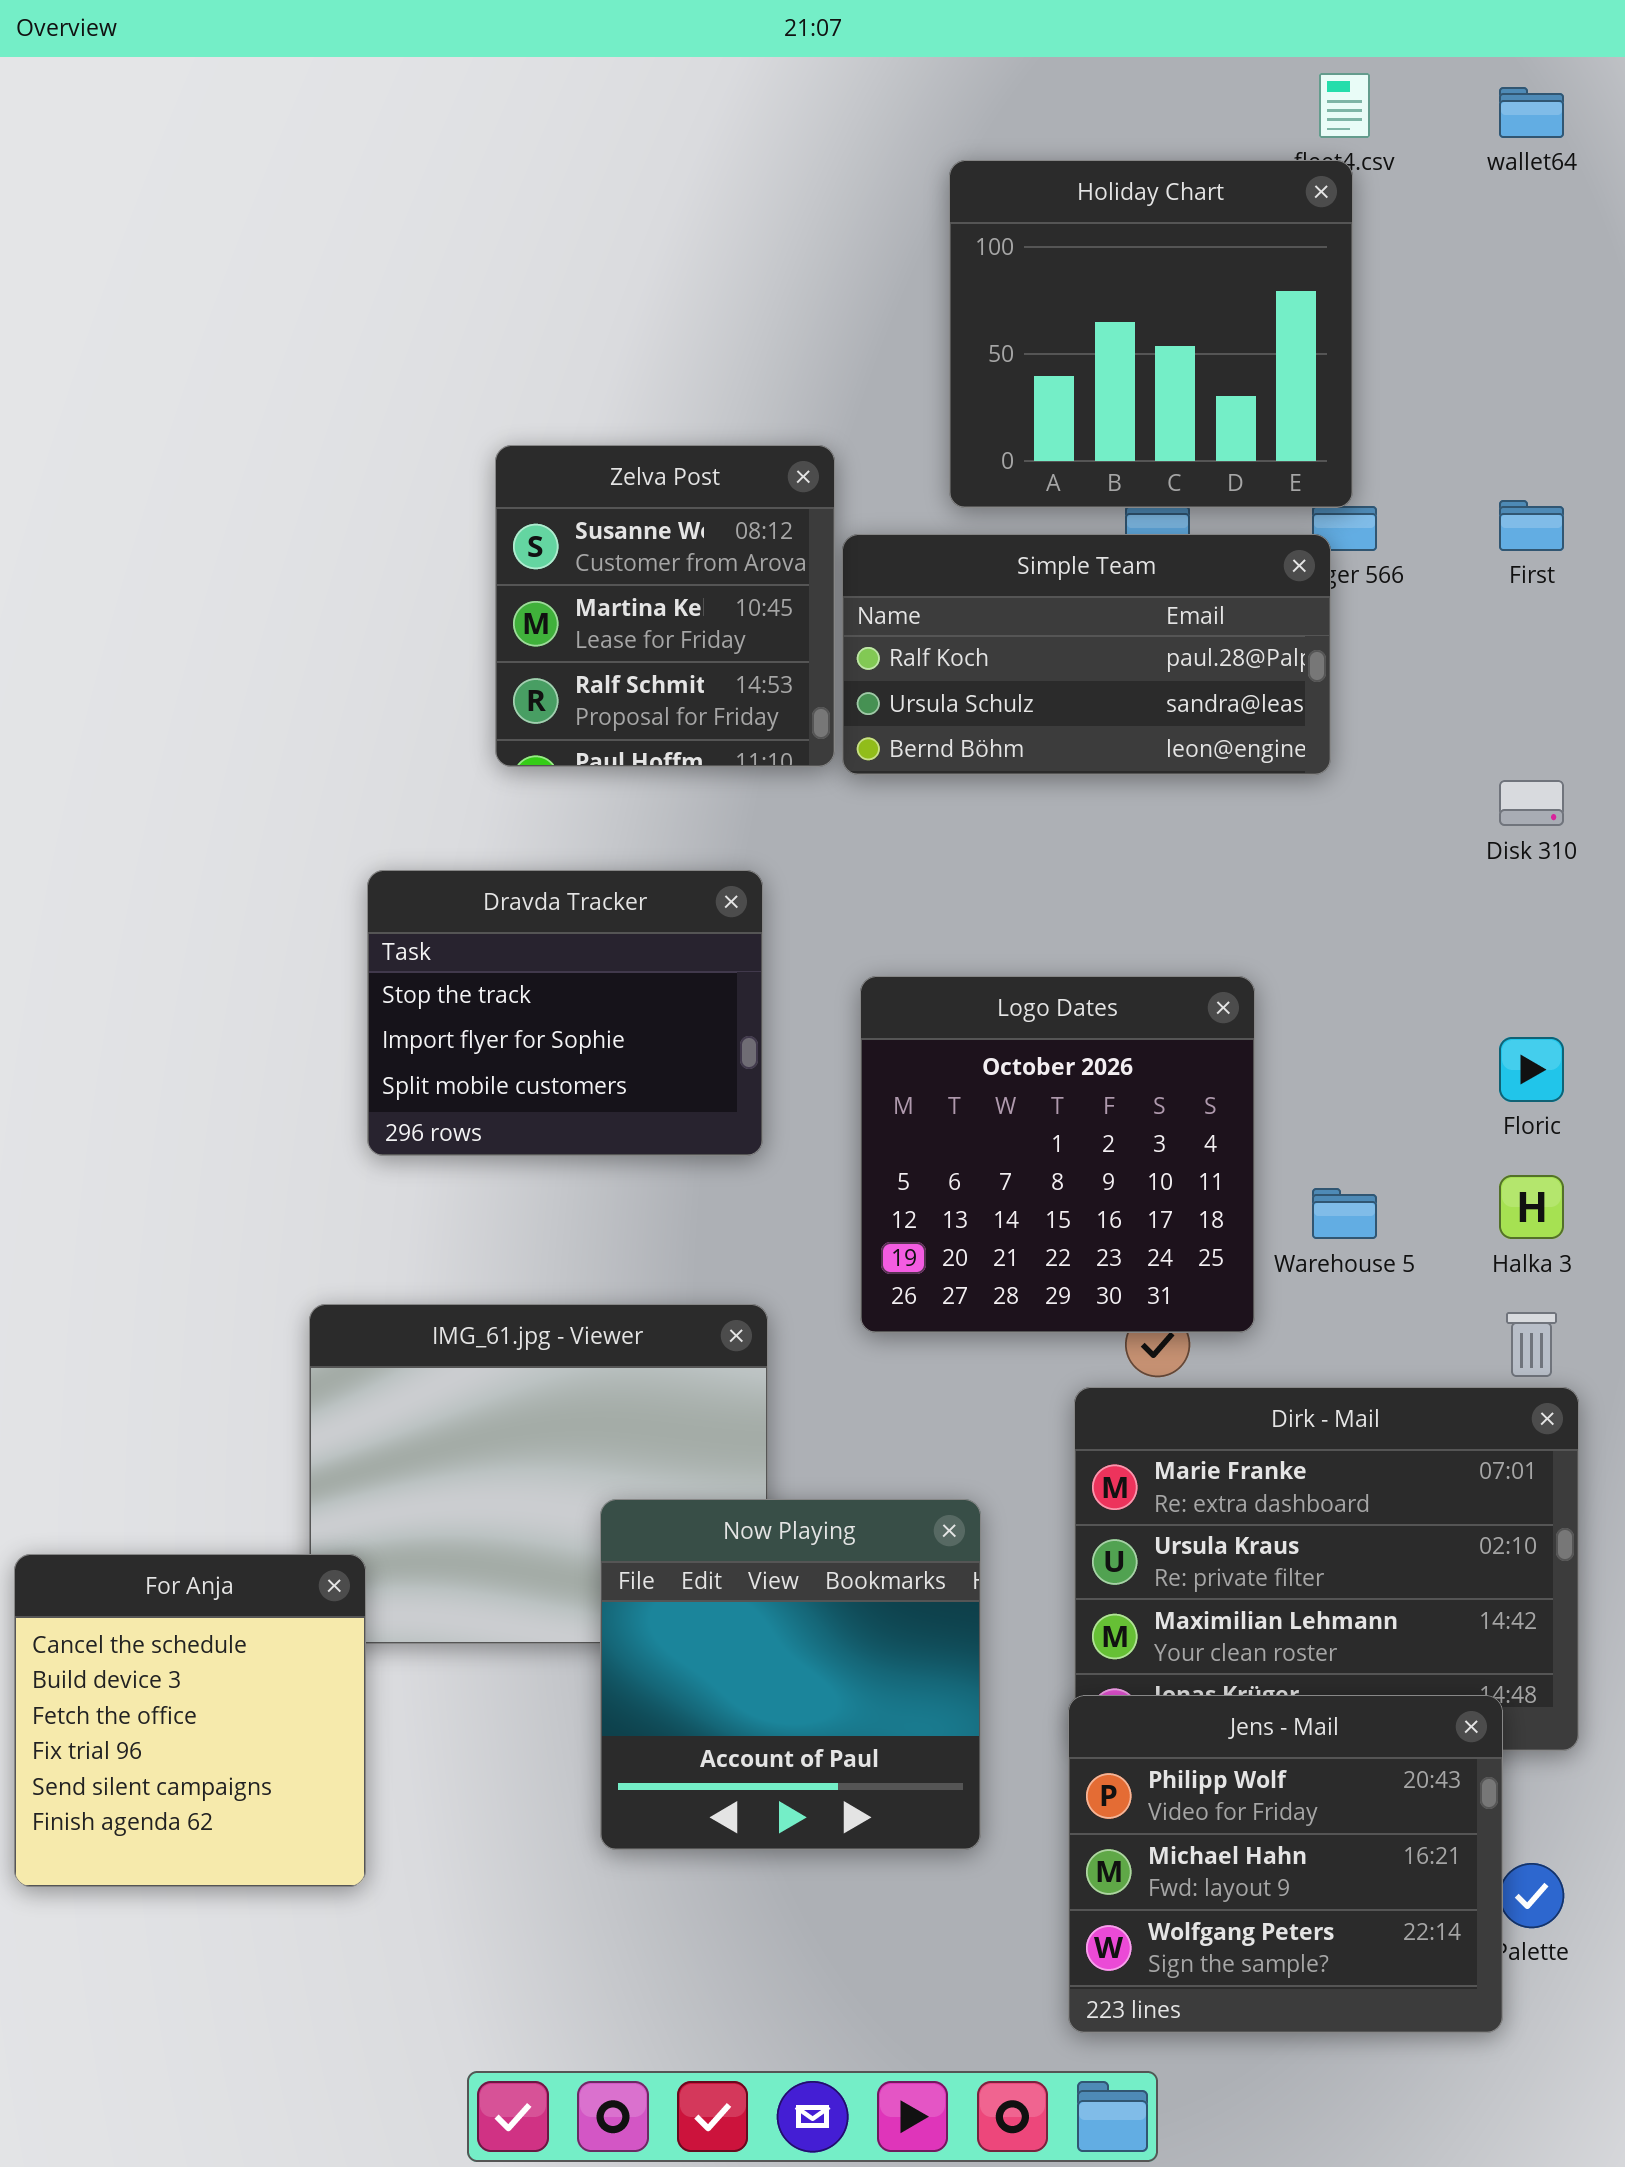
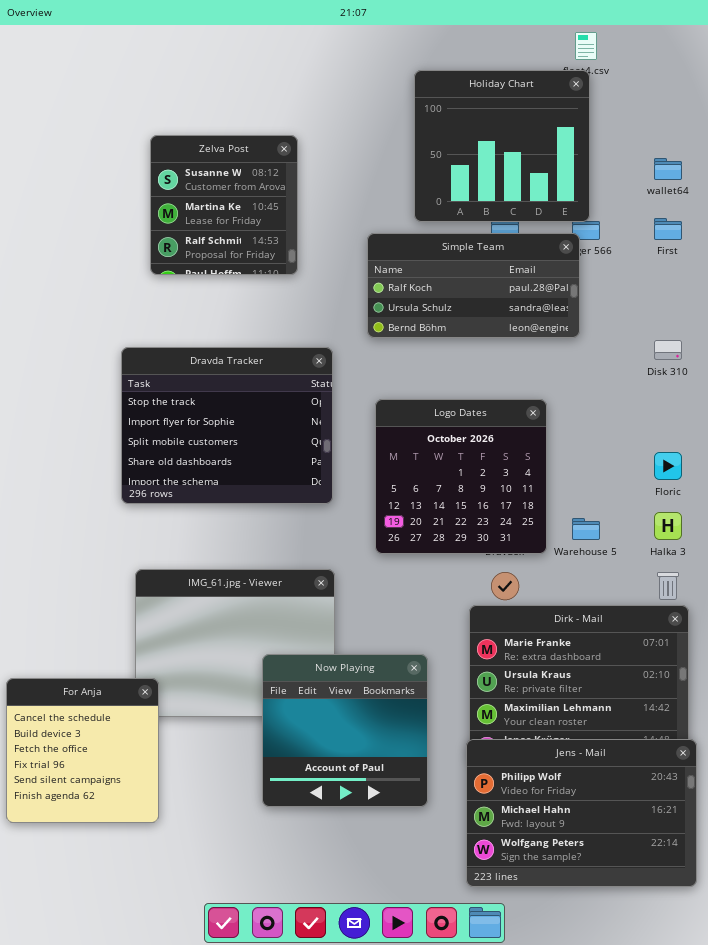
wallet64: [1499,87,1564,138] -> [654,158,682,180], moved
Zelva Post: [495,445,835,767] -> [150,135,298,275], moved
Dravda Tracker: [367,870,763,1156] -> [121,347,333,504], resized
Logo Dates: [860,976,1255,1333] -> [375,399,547,554], moved
Jens - Mail: [1068,1695,1503,2033] -> [466,739,697,887], resized

